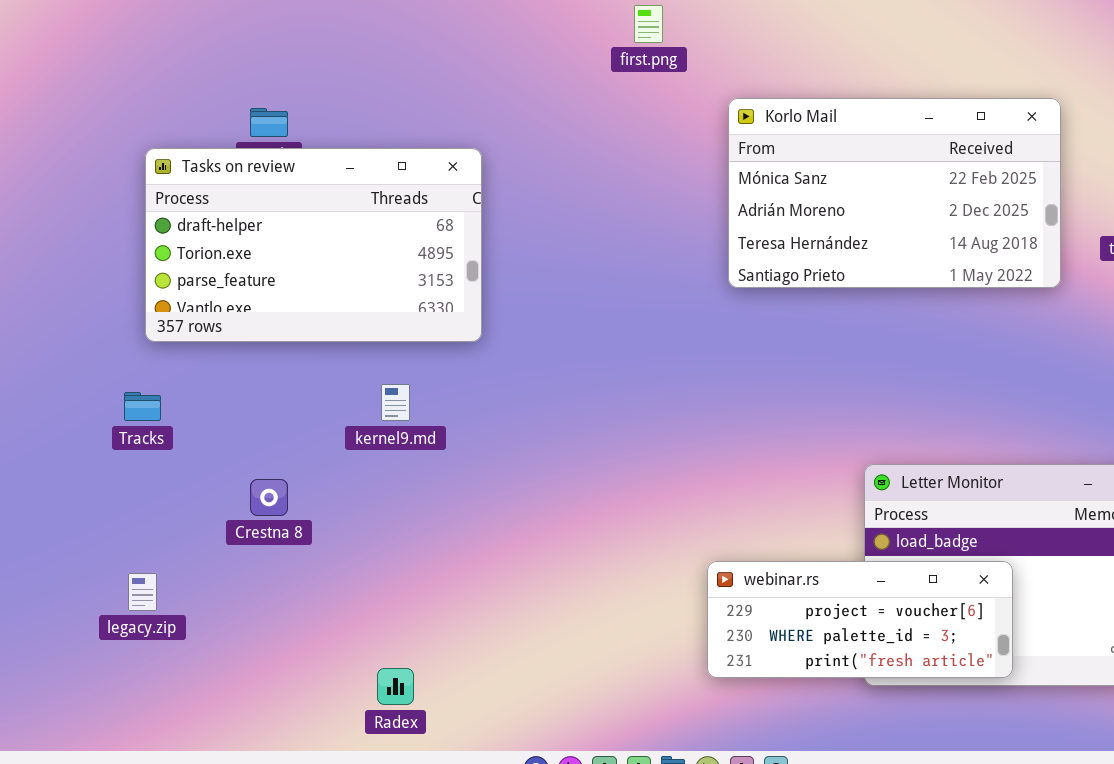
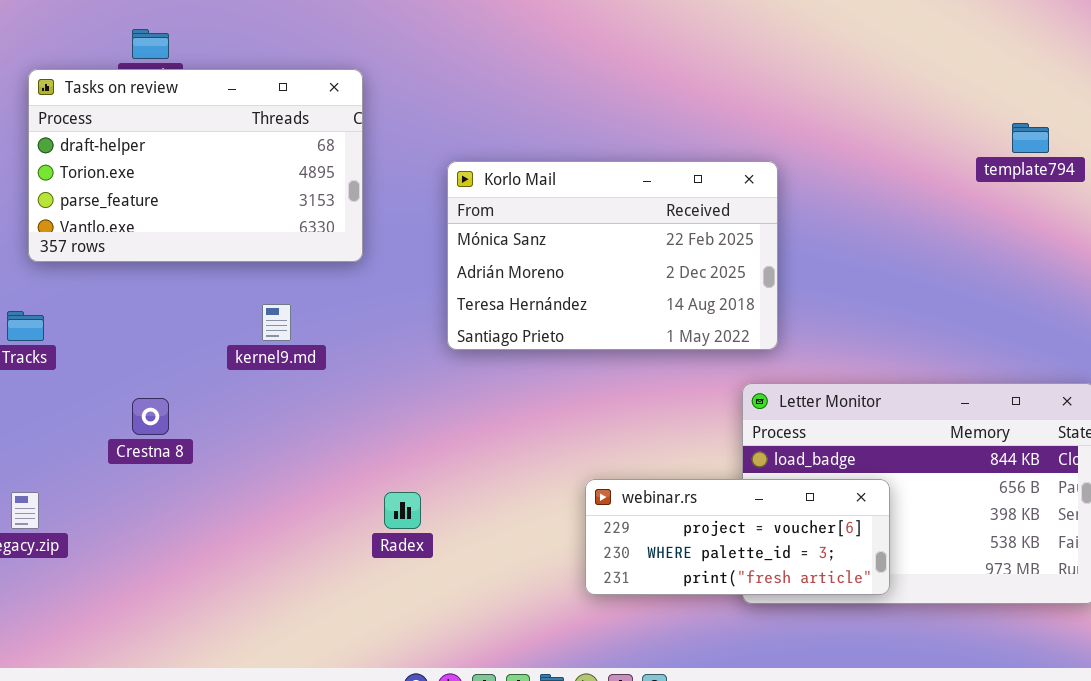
Korlo Mail: [728,98,1061,288] -> [447,161,778,350], moved
Radex: [377,668,414,705] -> [384,492,421,529], moved

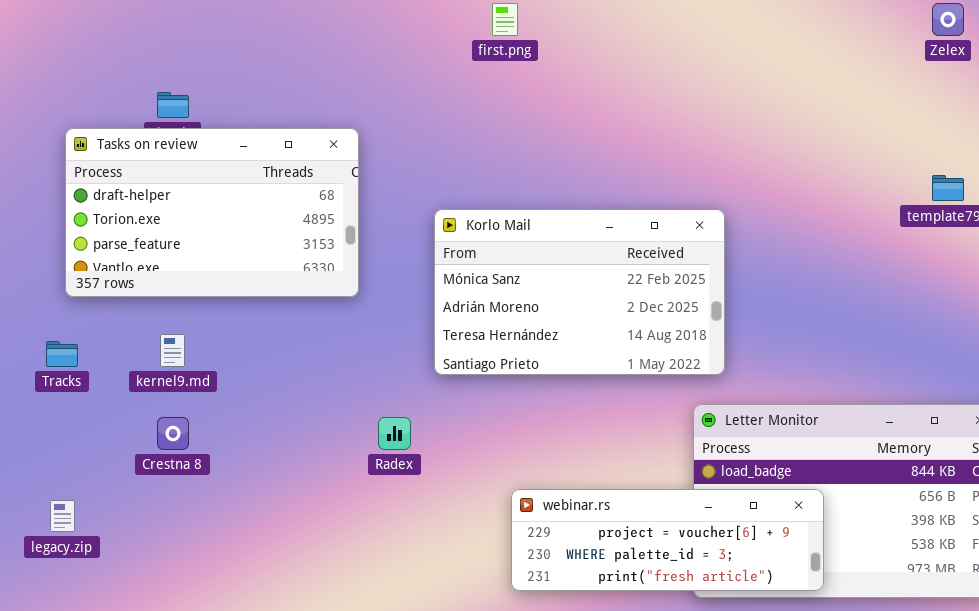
kernel9.md: [262,304,291,341] -> [160,334,185,367], moved
webinar.rs: [585,479,890,595] -> [511,489,824,591], resized
Radex: [384,492,421,529] -> [378,417,411,450], moved

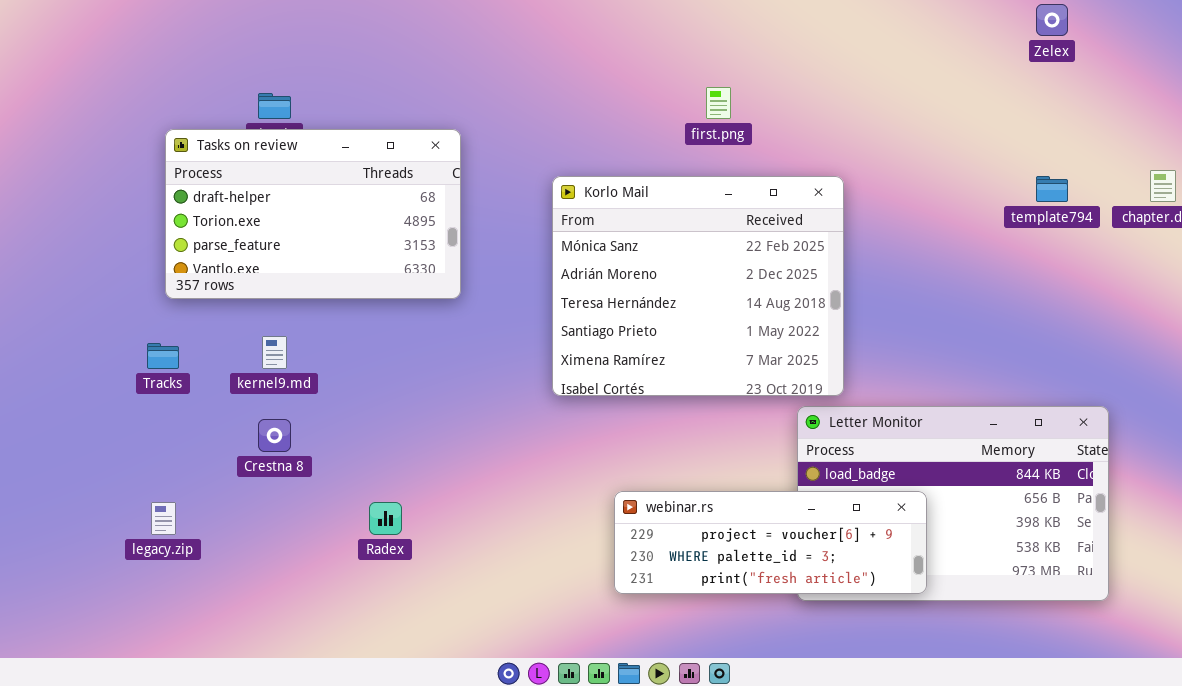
first.png: [492,3,518,36] -> [706,87,731,119], moved
Korlo Mail: [434,209,725,375] -> [552,176,844,396], moved, resized
Radex: [378,417,411,450] -> [369,502,402,535], moved

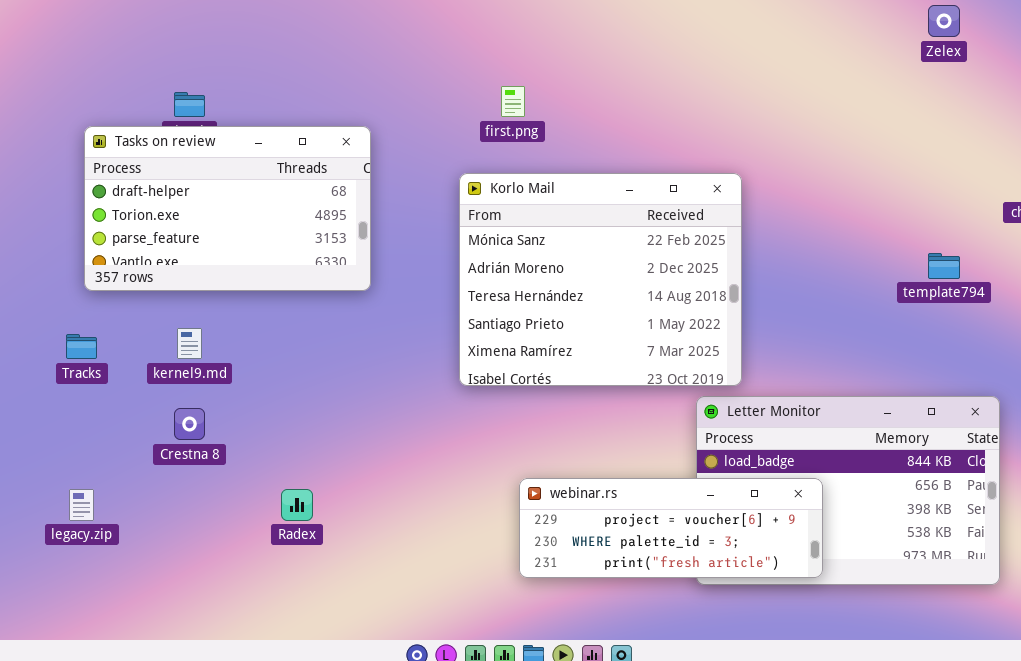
first.png: [706,87,731,119] -> [501,86,525,117], moved
template794: [1036,176,1068,202] -> [928,253,960,279], moved

